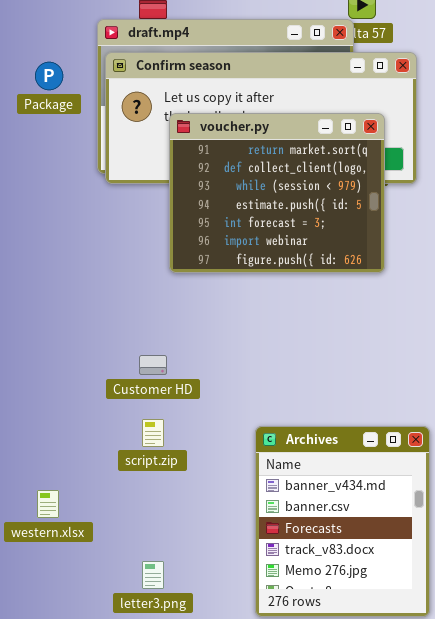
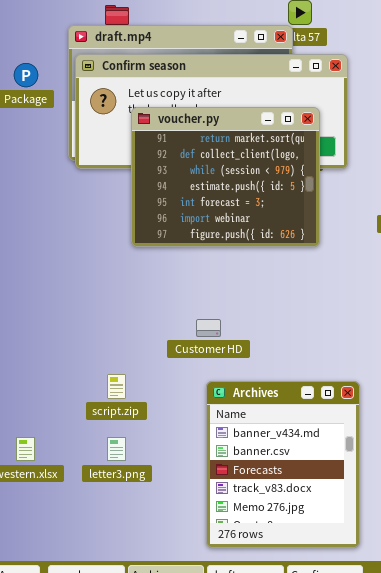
Customer HD: [139,355,167,375] -> [196,319,221,337], moved
letter3.png: [142,561,164,589] -> [107,437,126,461], moved

